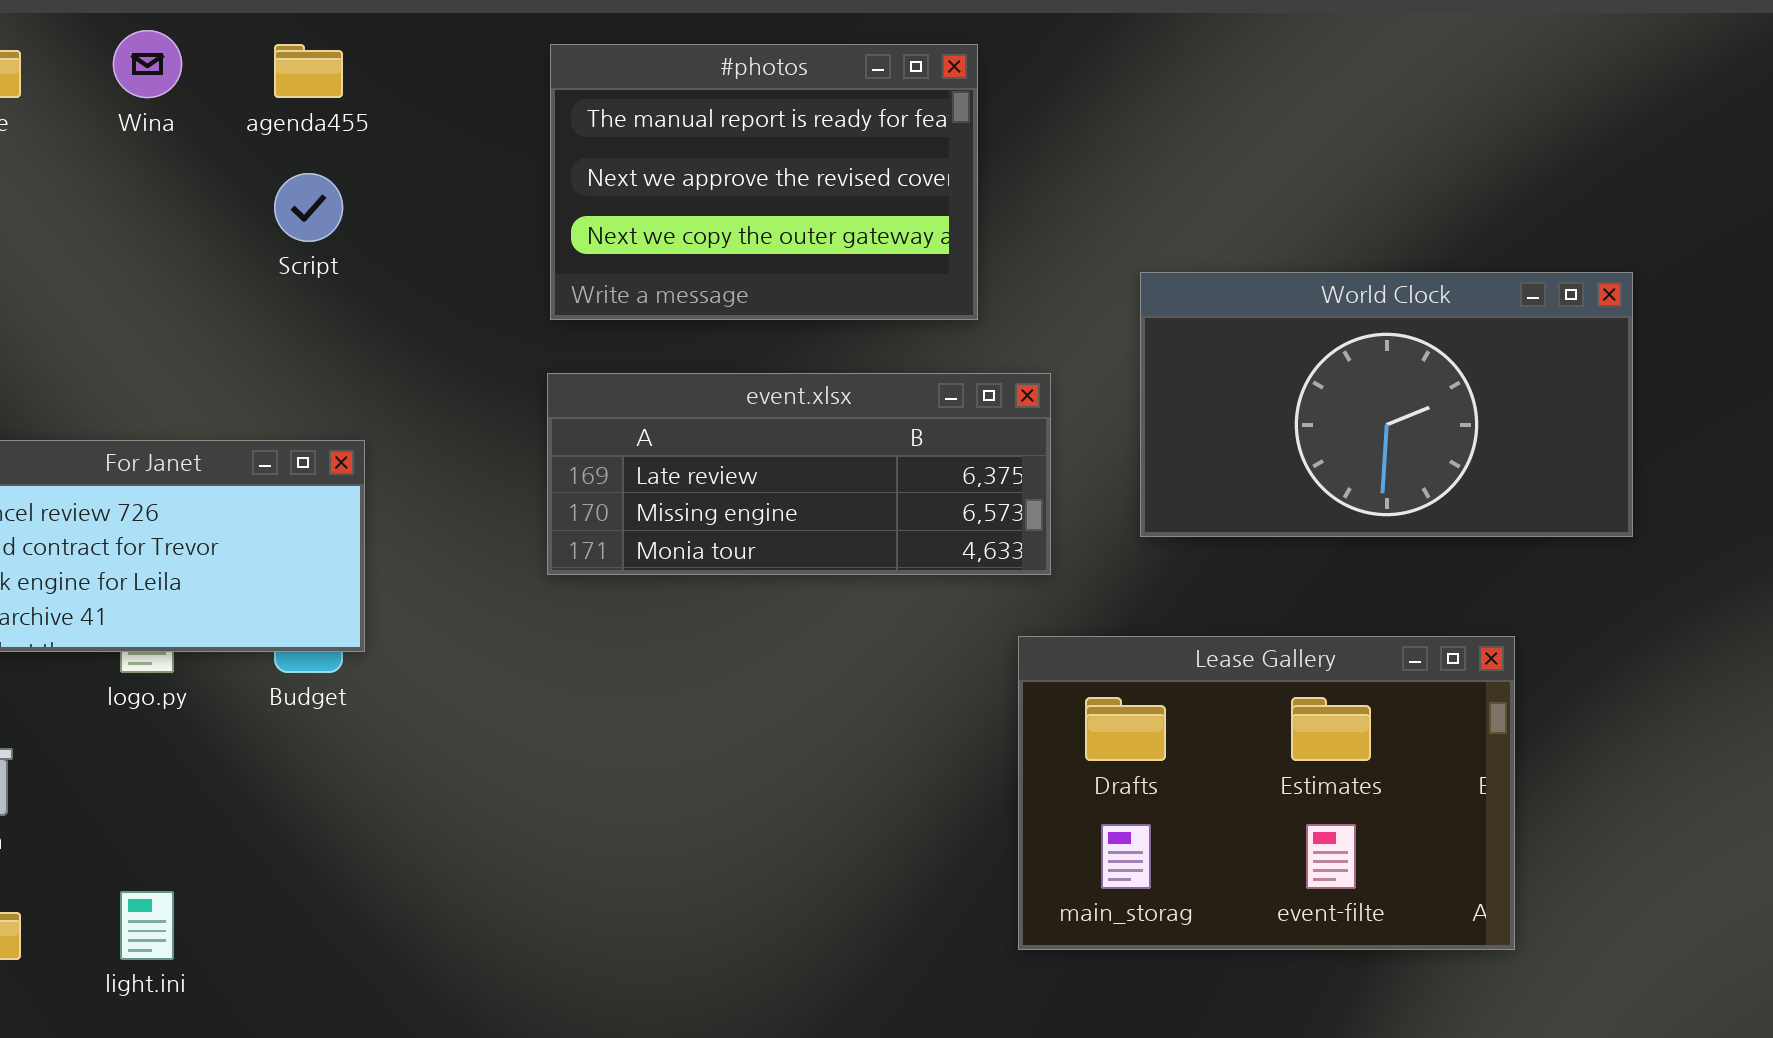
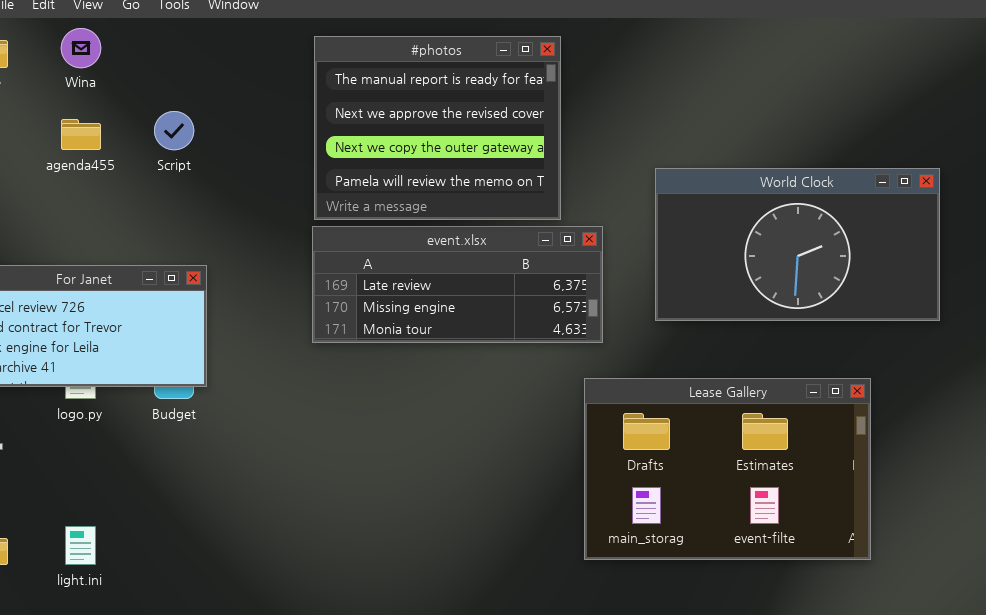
agenda455: [274,44,343,98] -> [61,119,101,150], moved
#photos: [550,44,978,320] -> [314,36,561,220], resized

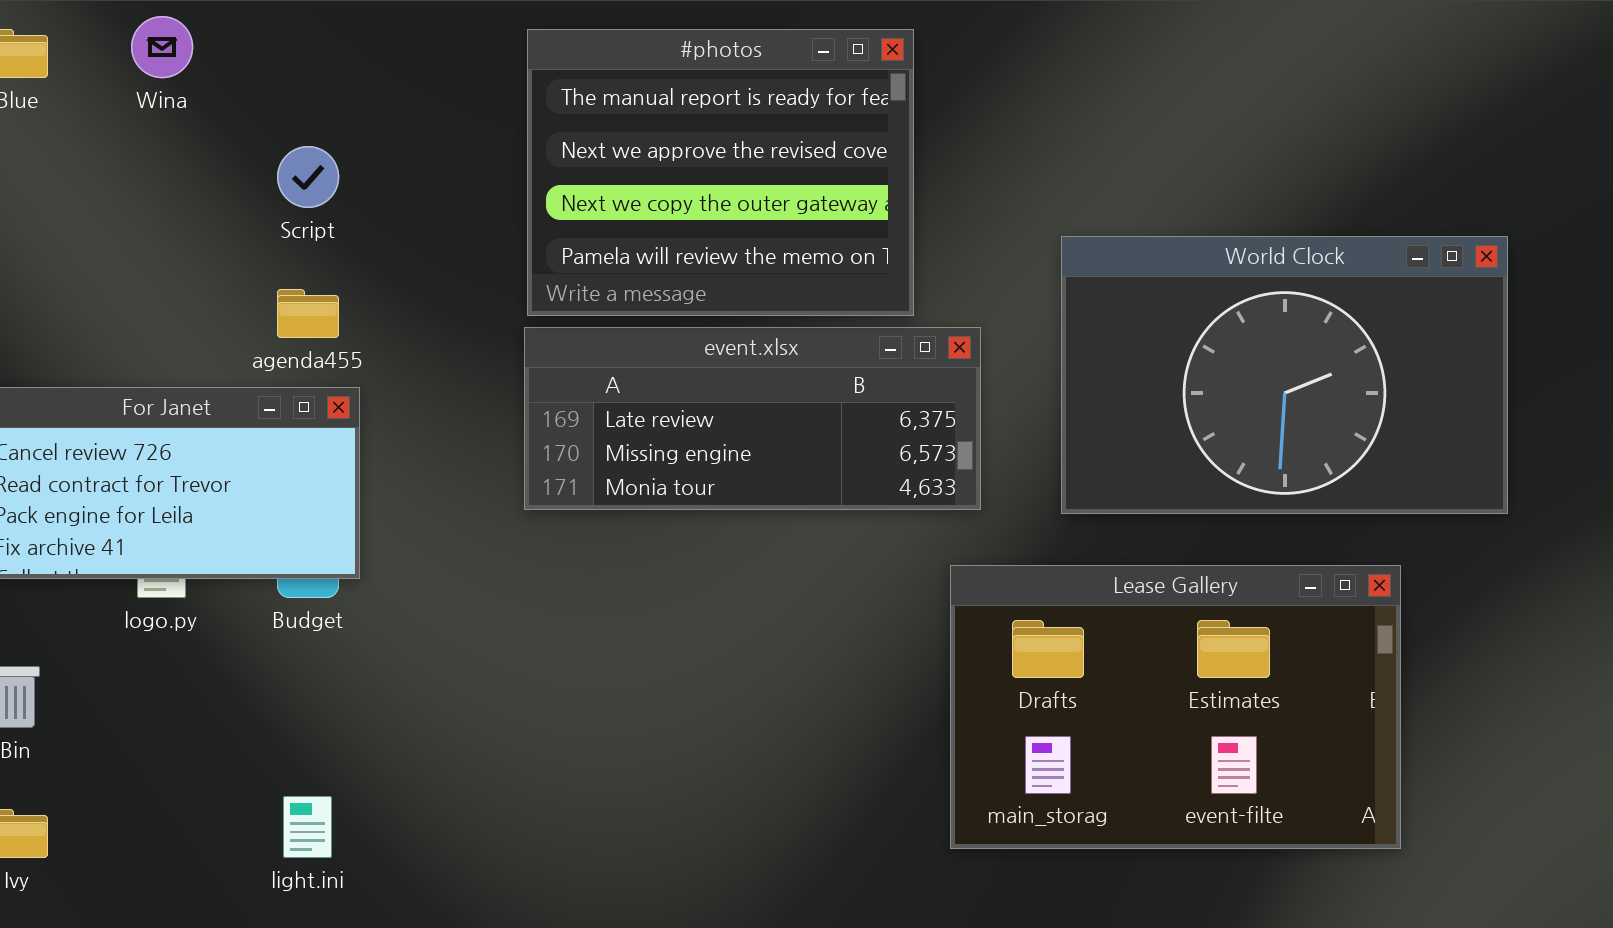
agenda455: [61,119,101,150] -> [277,289,339,338], moved
World Clock: [655,168,940,321] -> [1061,236,1508,514], resized
light.ini: [65,526,96,565] -> [283,796,332,858], moved

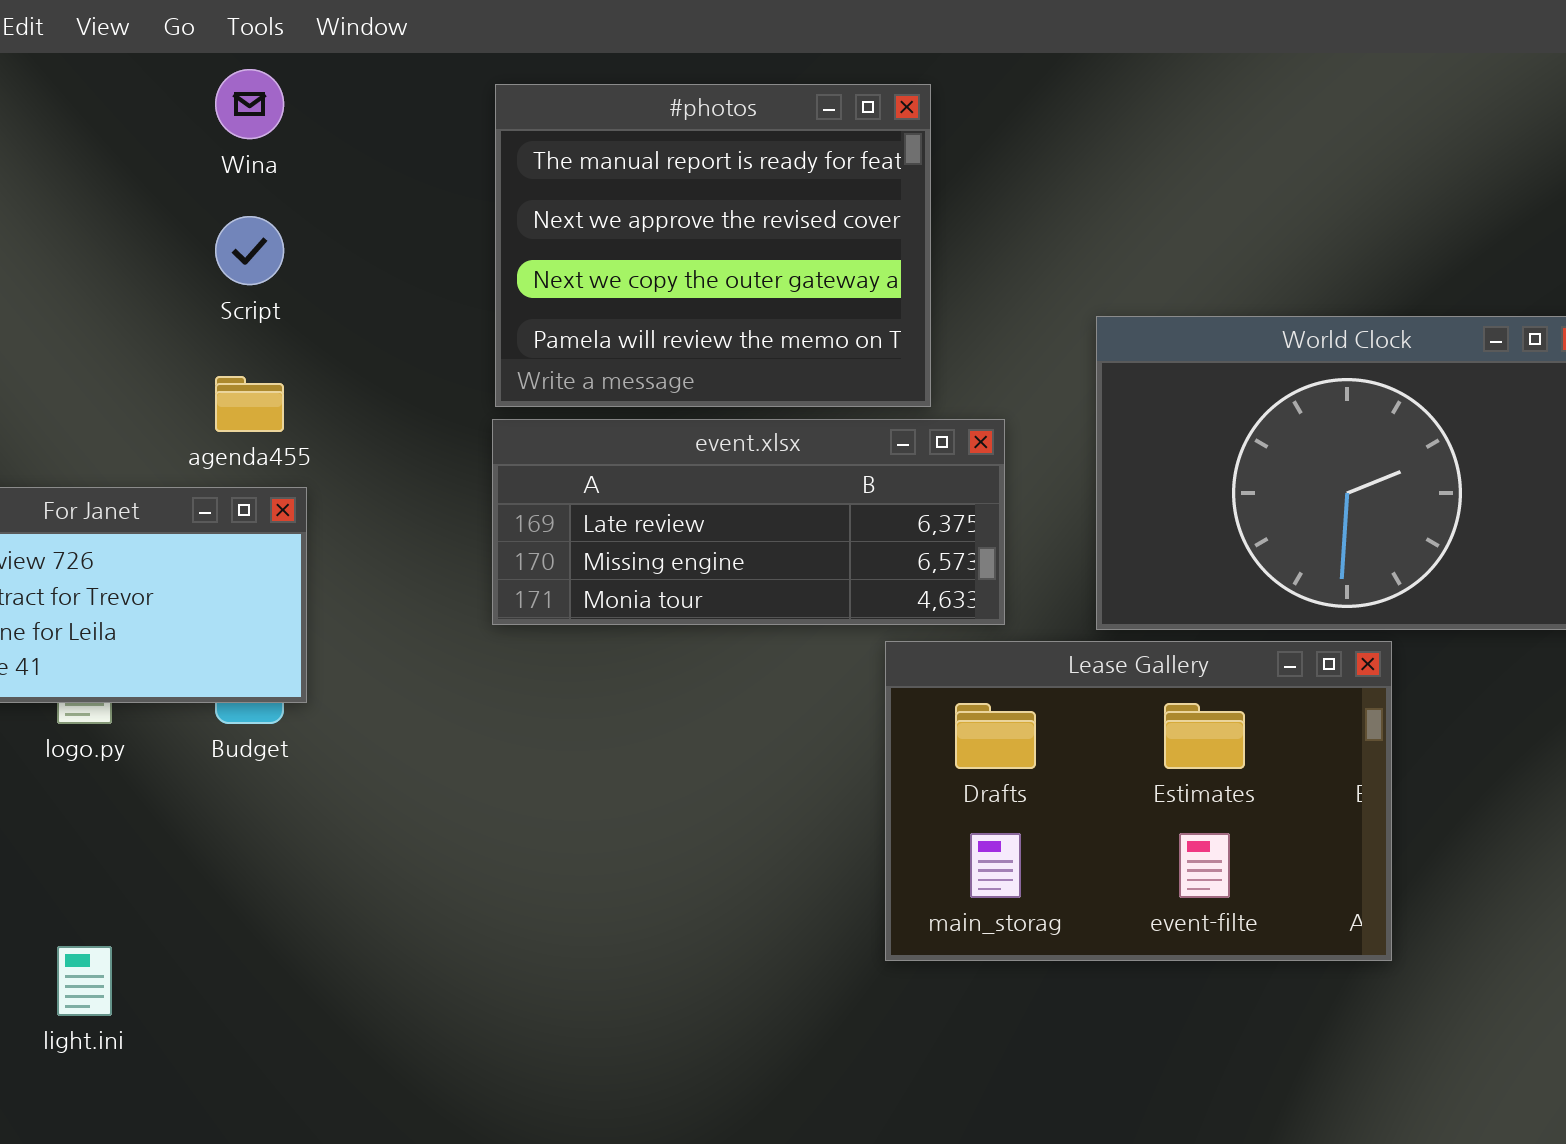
Wina: [131,16,193,78] -> [215,69,284,139], moved
Lease Gallery: [950,565,1401,849] -> [885,641,1392,961], moved
light.ini: [283,796,332,858] -> [57,946,112,1016], moved

